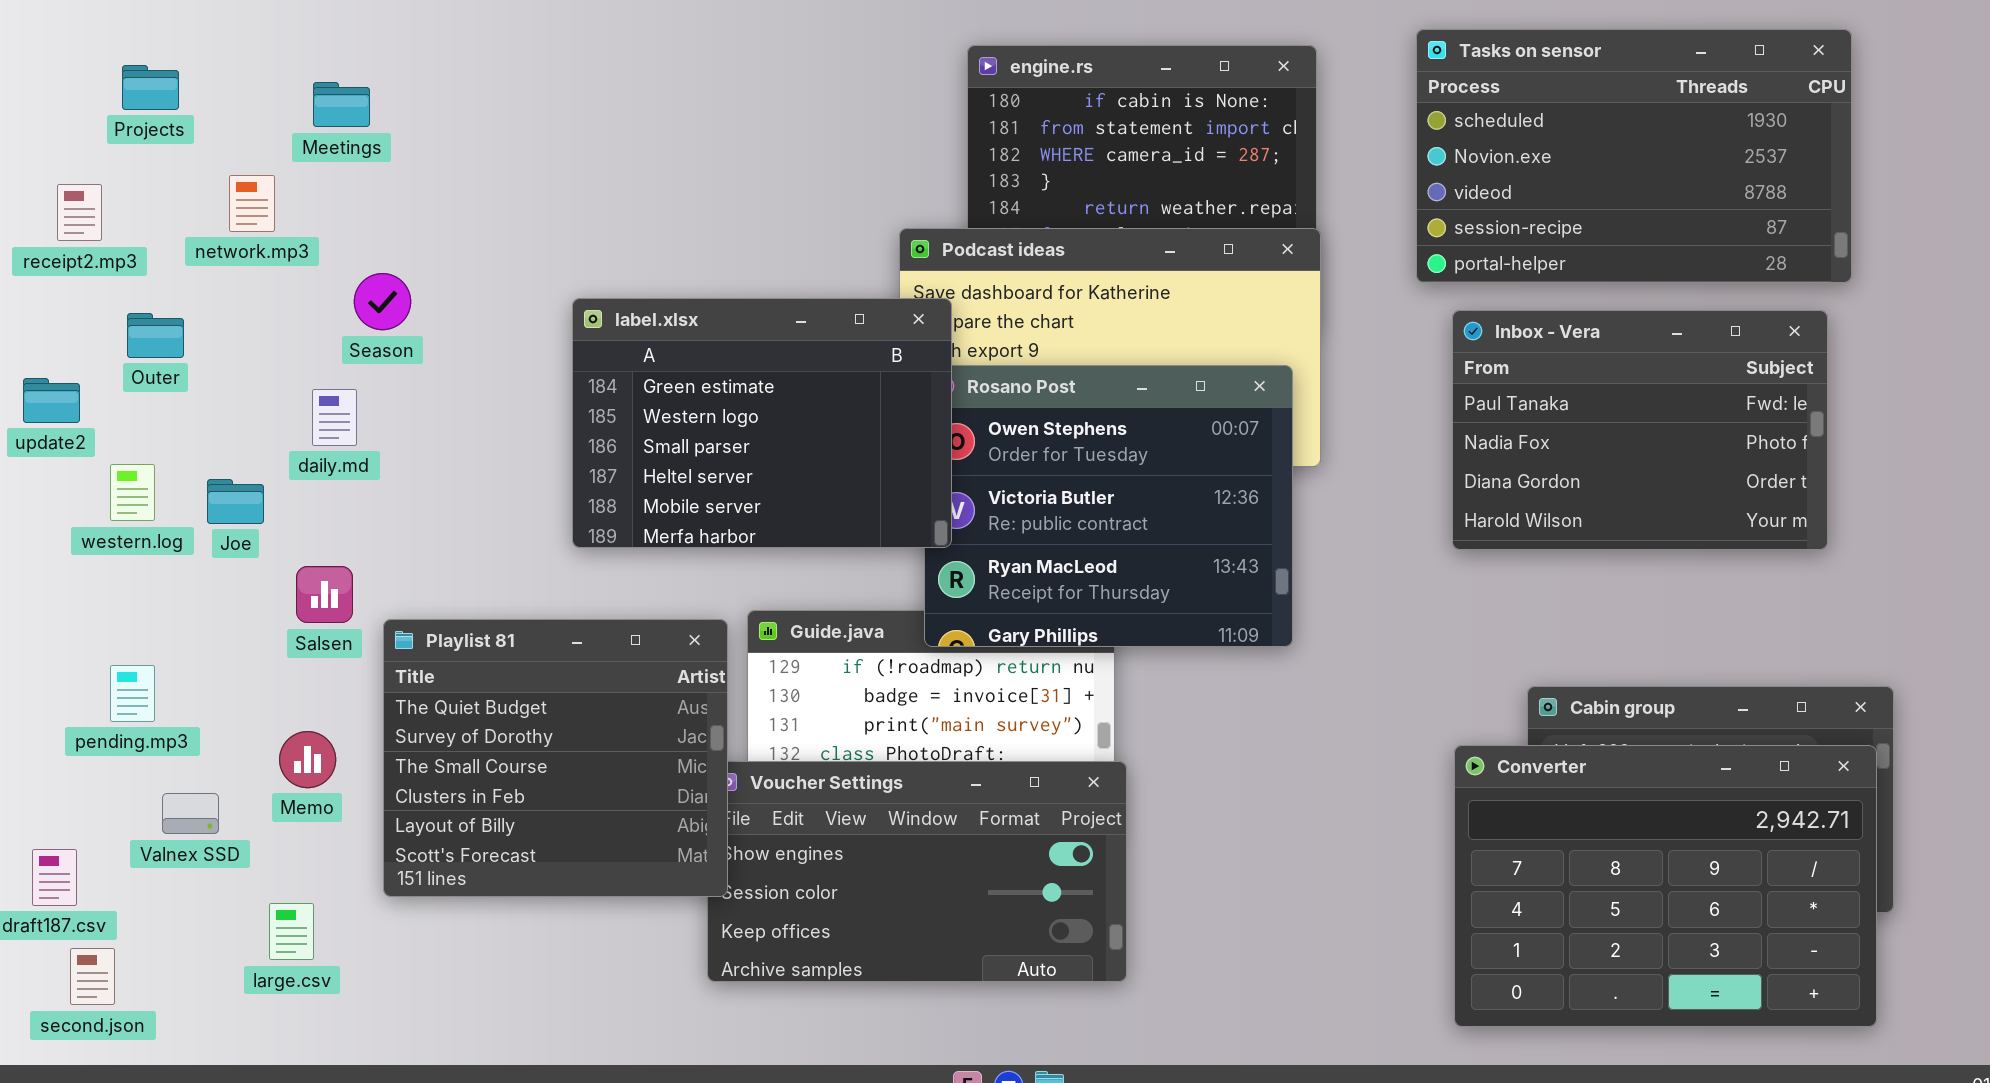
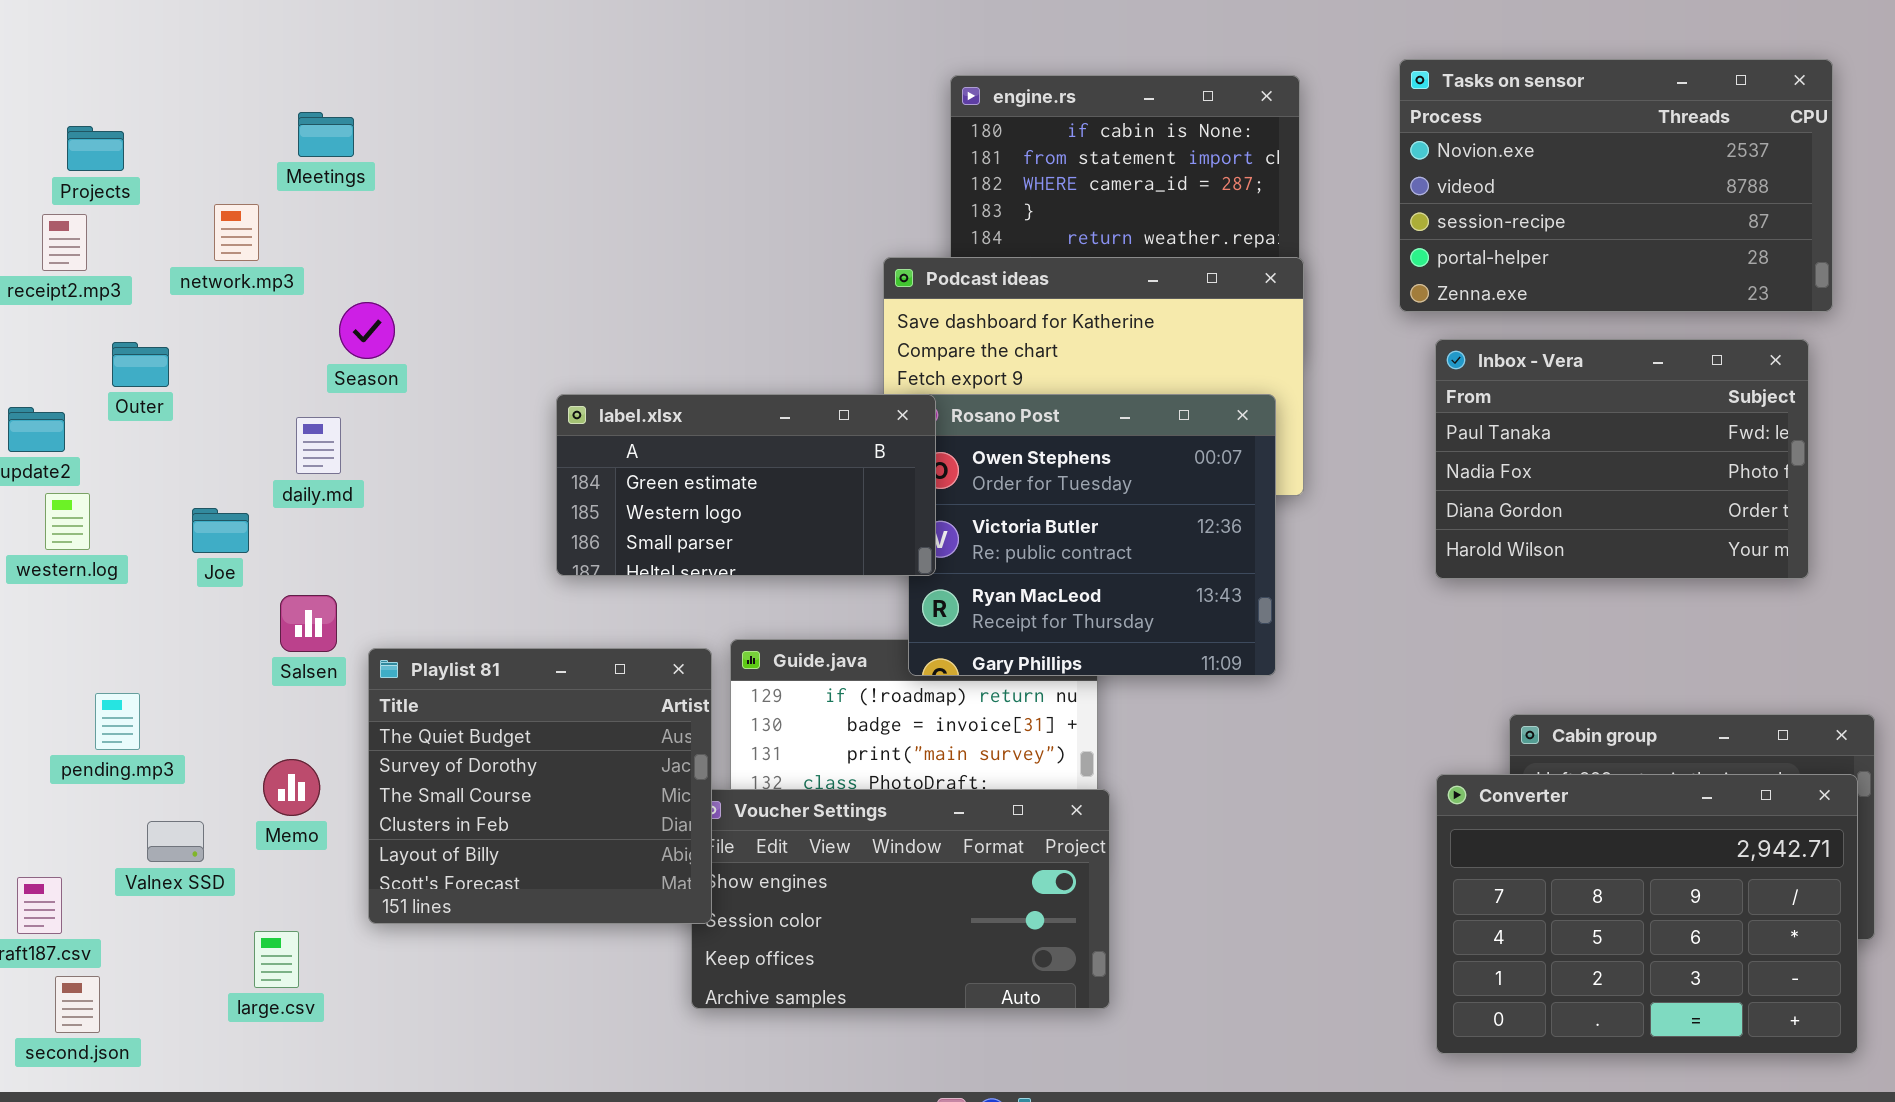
Tasks on sensor: [1416,29,1852,283] -> [1399,59,1833,312], scrolled down 1 row
Projects: [122,65,179,110] -> [67,126,124,171], moved
label.xlsx: [572,298,952,548] -> [556,394,936,576], resized
western.log: [110,464,155,521] -> [45,493,90,550], moved

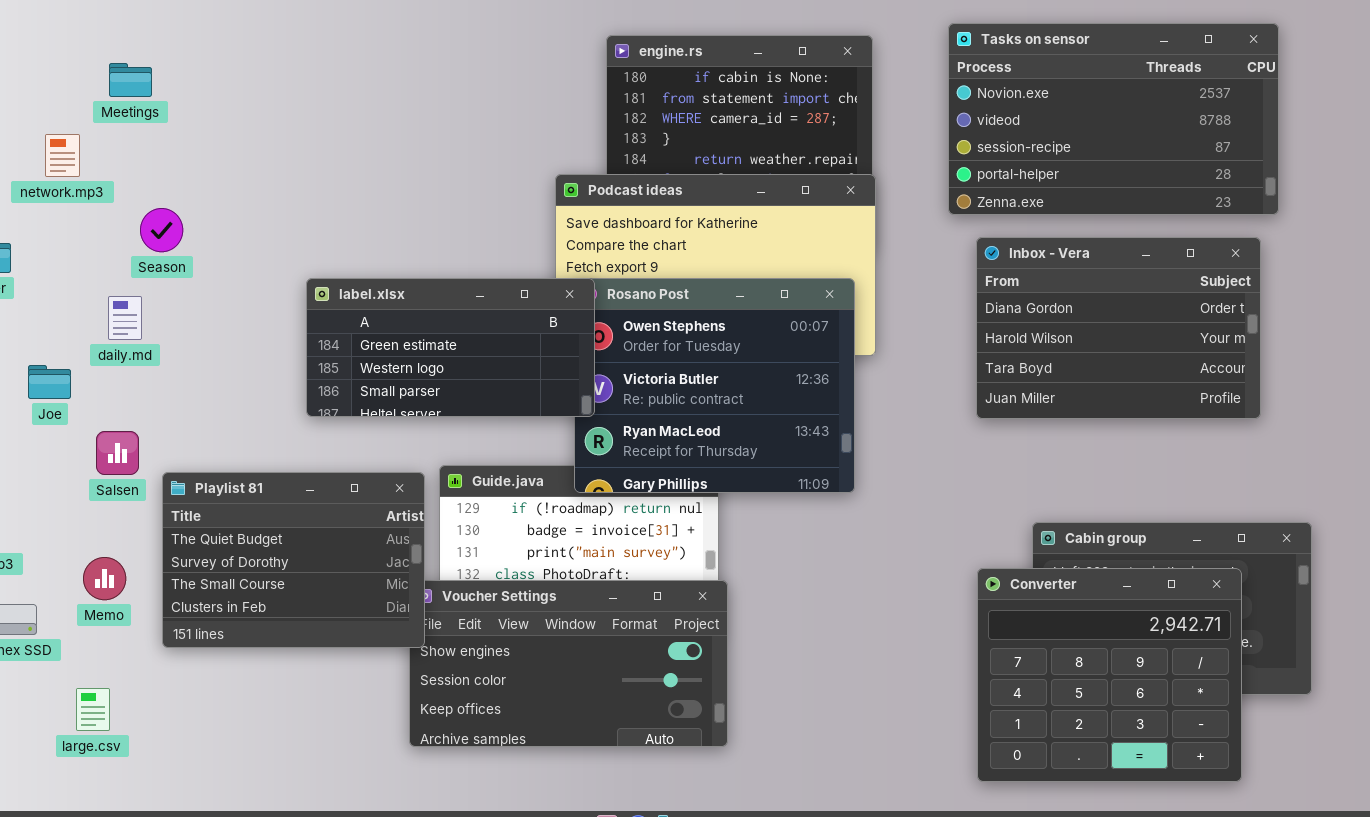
Inbox - Vera: [1435,339,1809,579] -> [976,237,1261,419], scrolled down 2 rows
Playlist 81: [368,648,712,924] -> [162,472,425,648], resized
Converter: [1436,774,1858,1054] -> [977,568,1242,782], resized

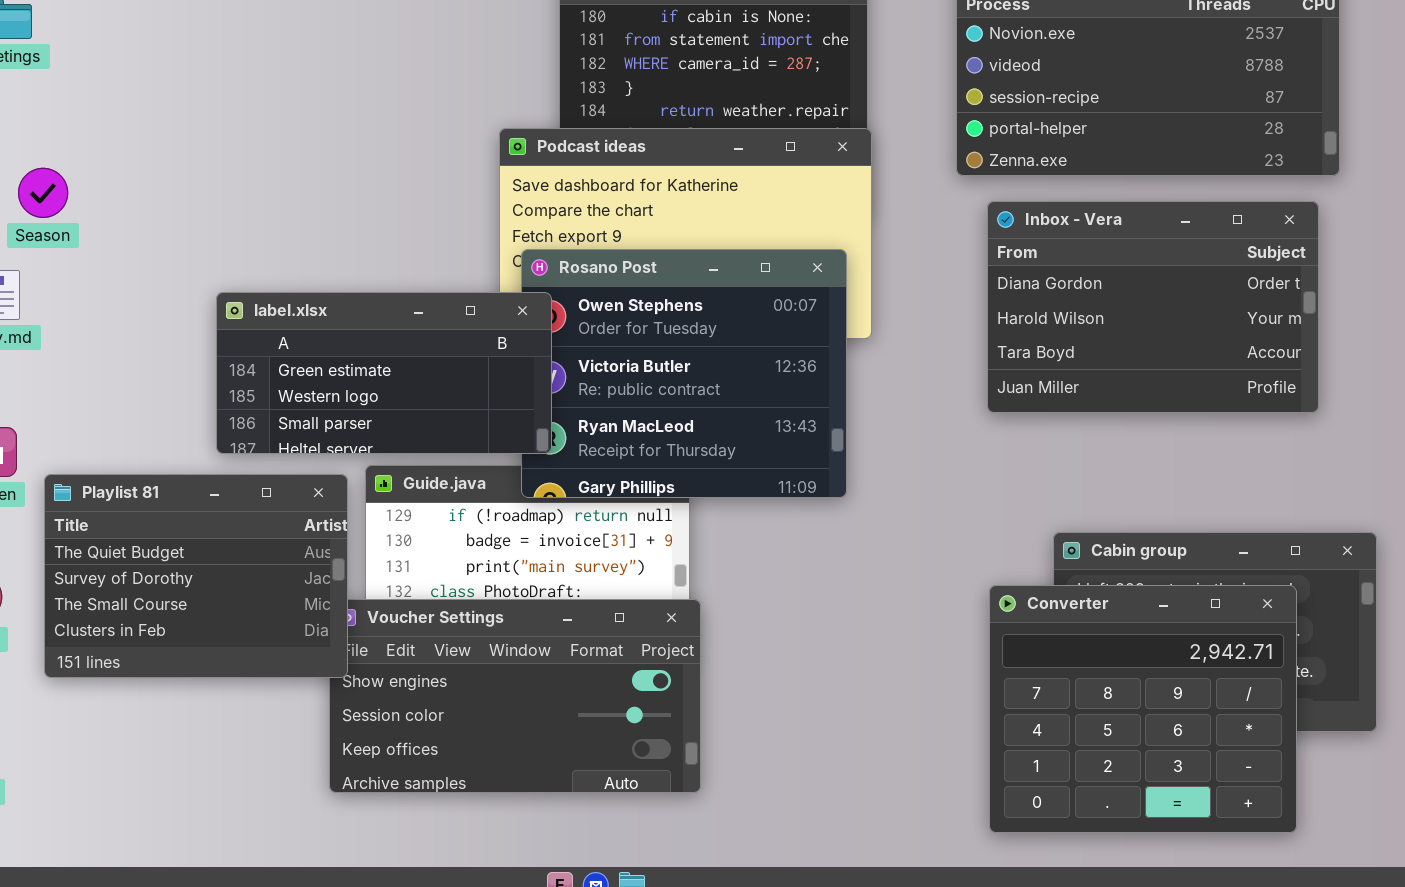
label.xlsx: [306,278,595,417] -> [216,292,552,454], moved

